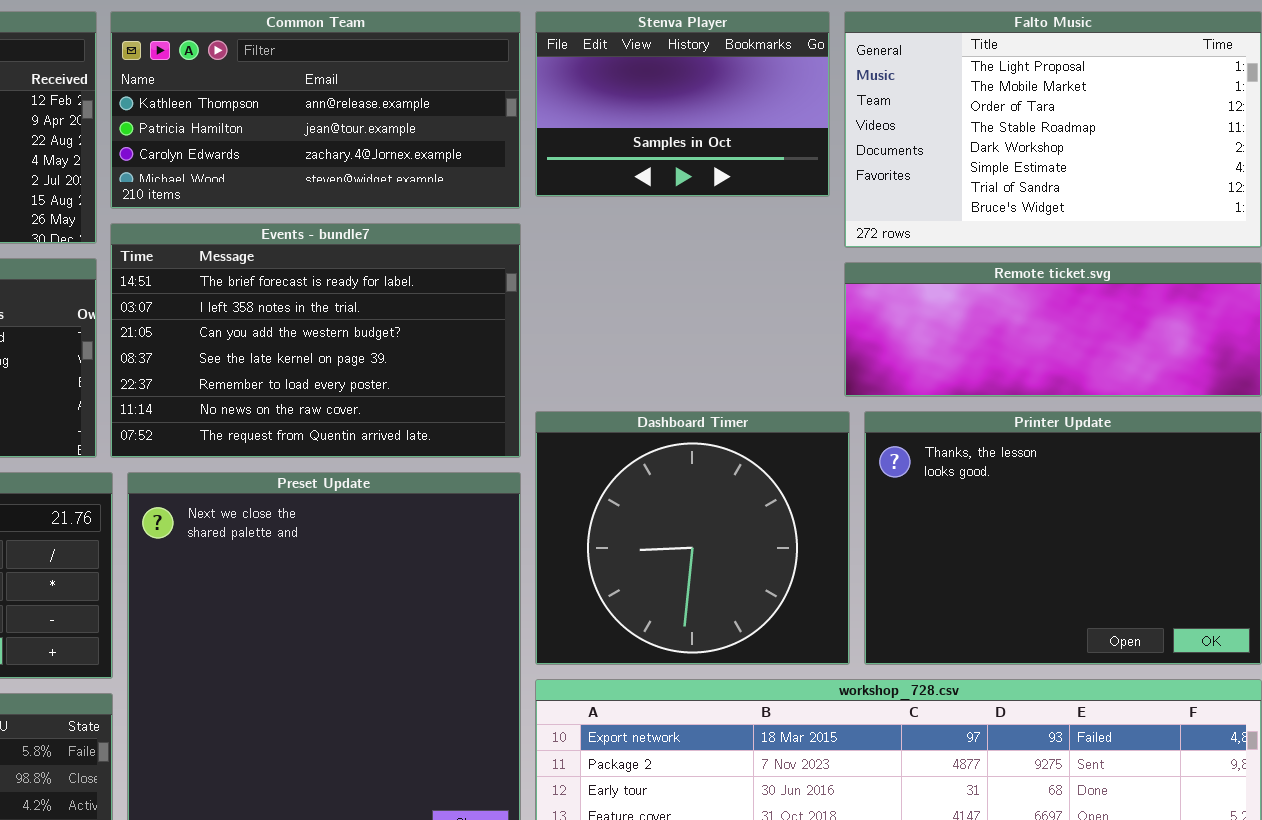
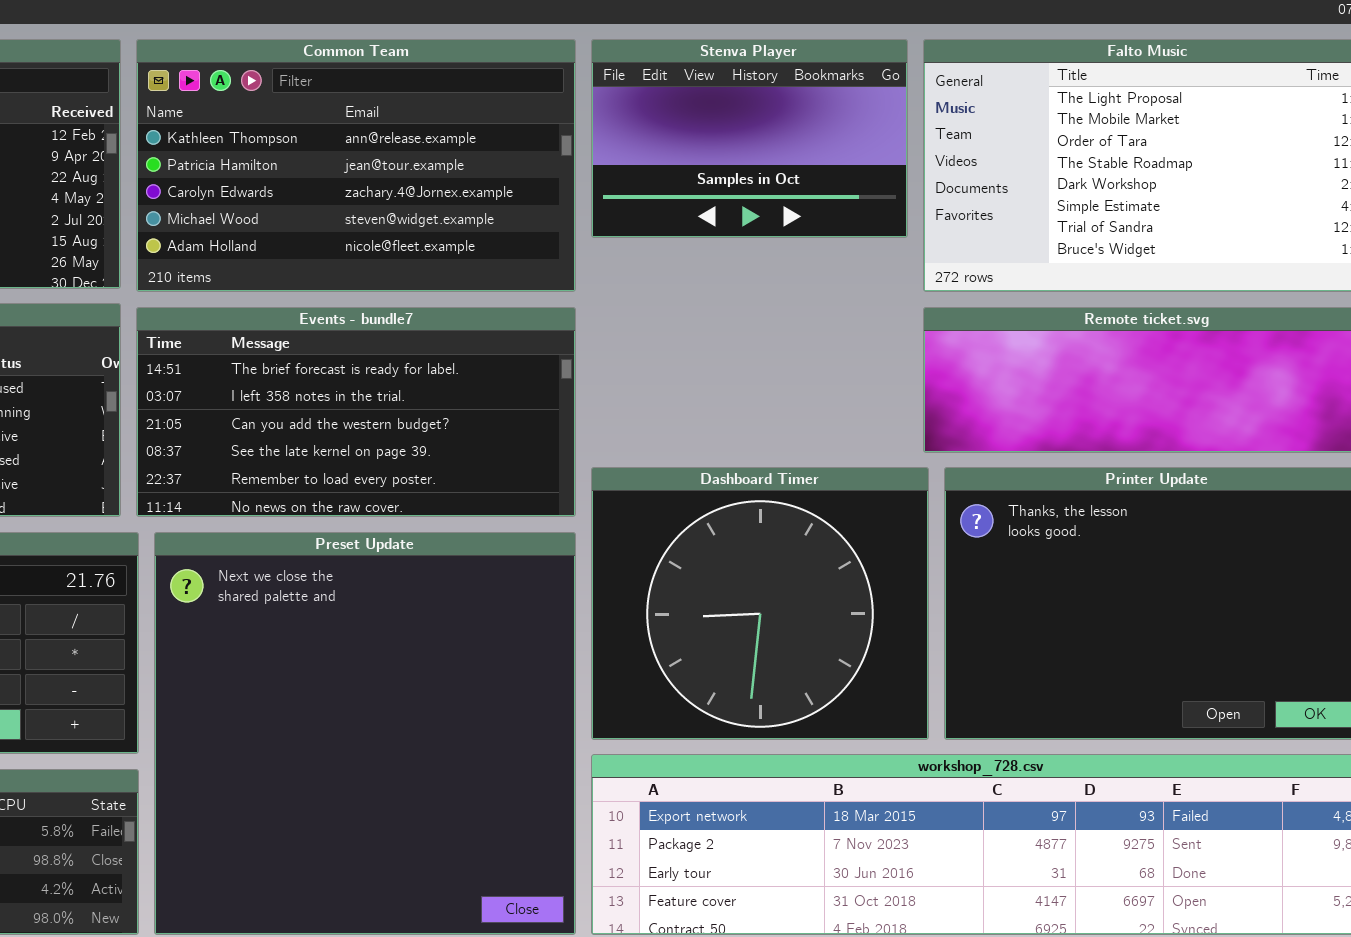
Common Team: [110,11,521,209] -> [136,39,576,292], resized
Events - bundle7: [110,223,521,458] -> [136,307,576,517], resized

